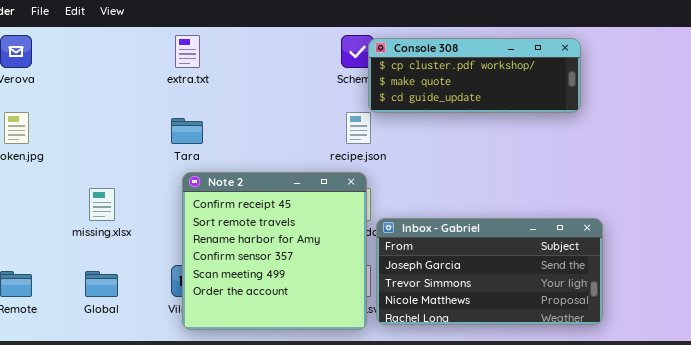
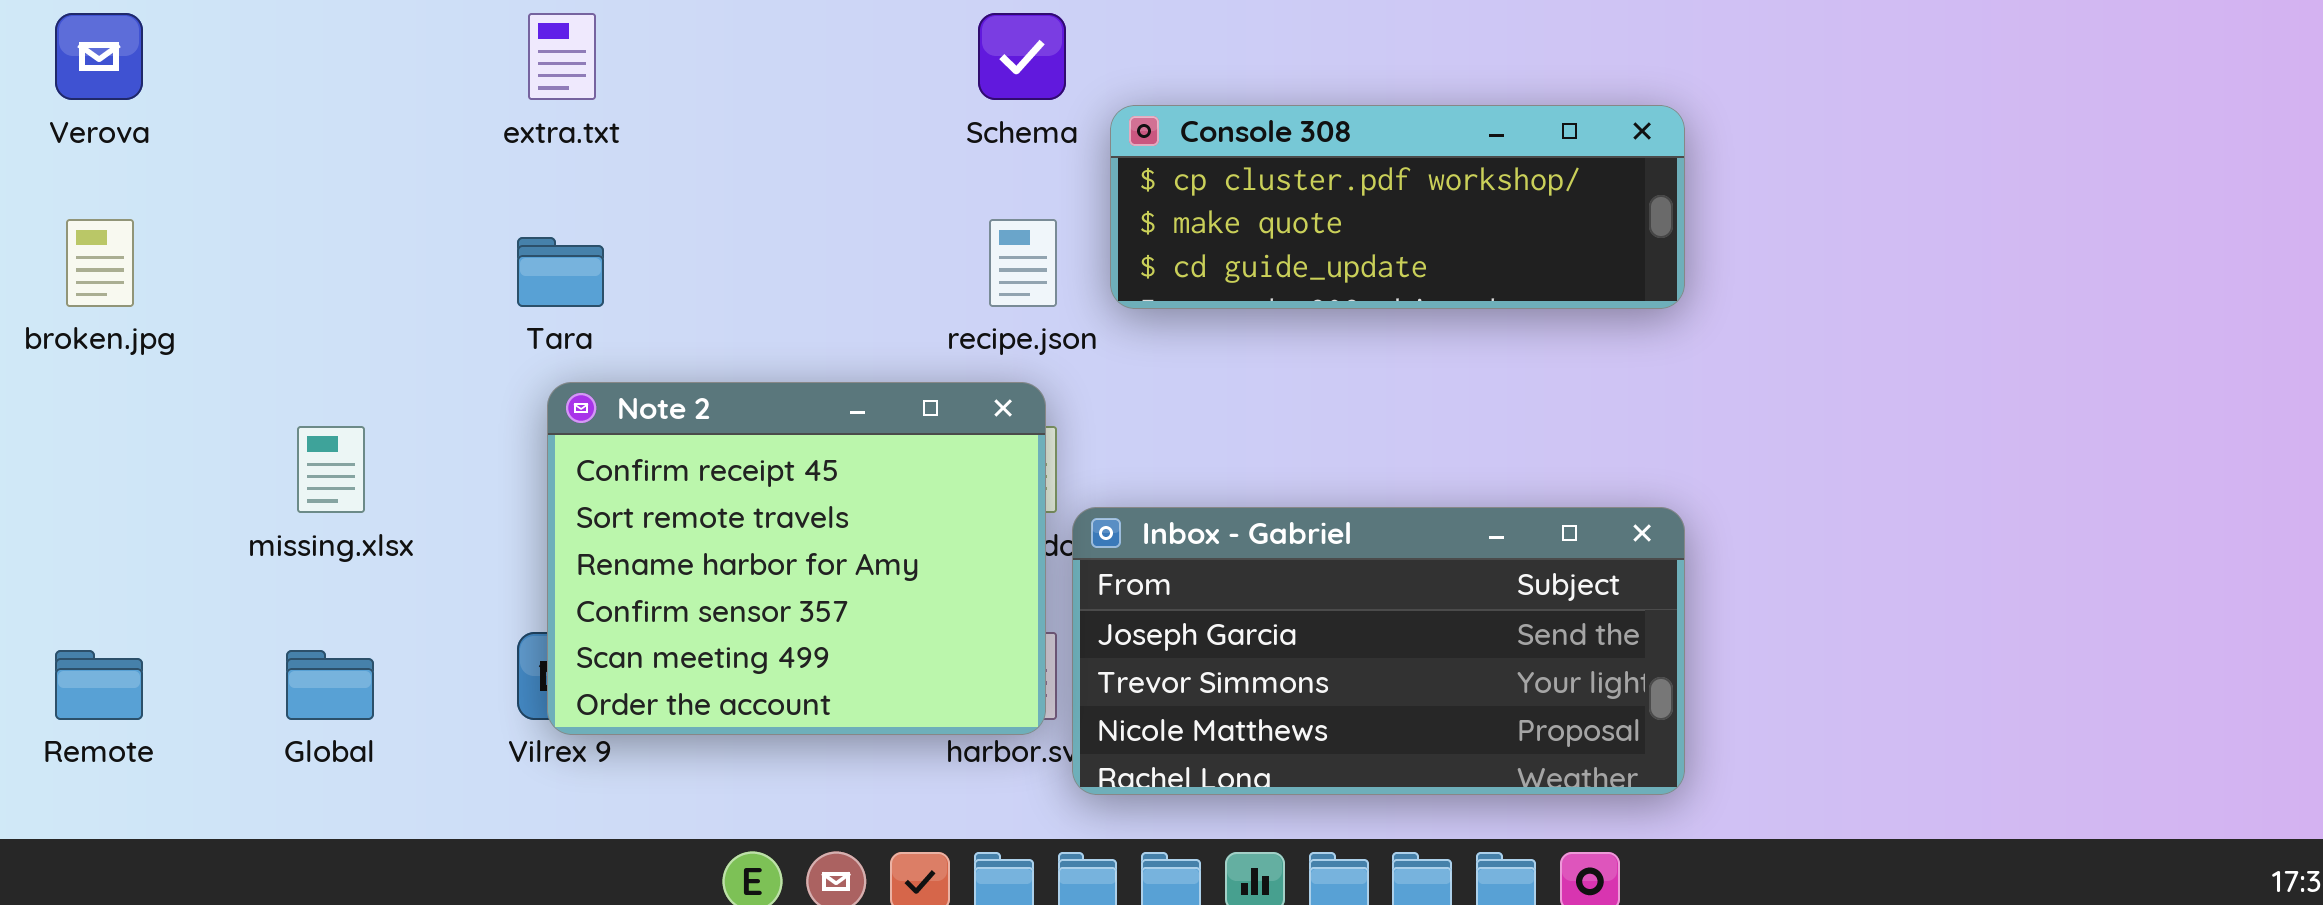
Console 308: [368,38,581,113] -> [1110,105,1685,309], moved
Note 2: [182,172,367,330] -> [547,382,1046,735], resized

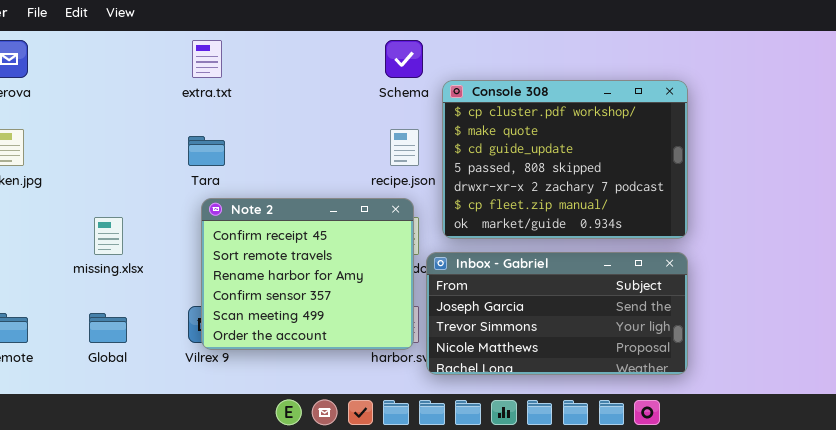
Console 308: [1110,105,1685,309] -> [442,80,688,239], resized

